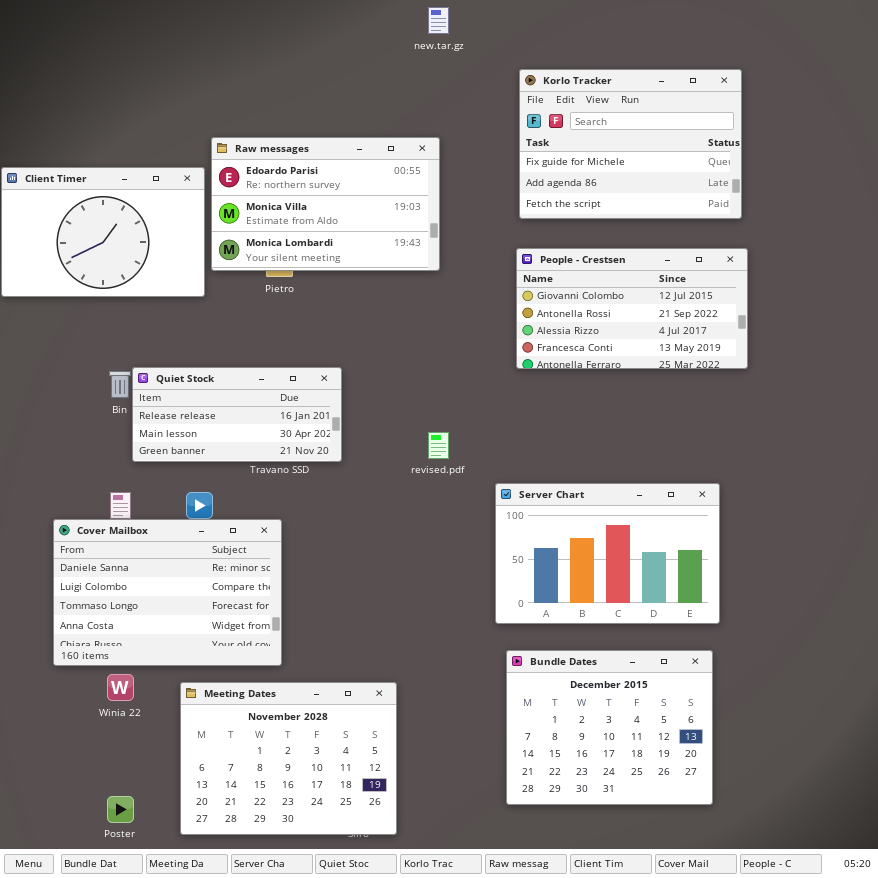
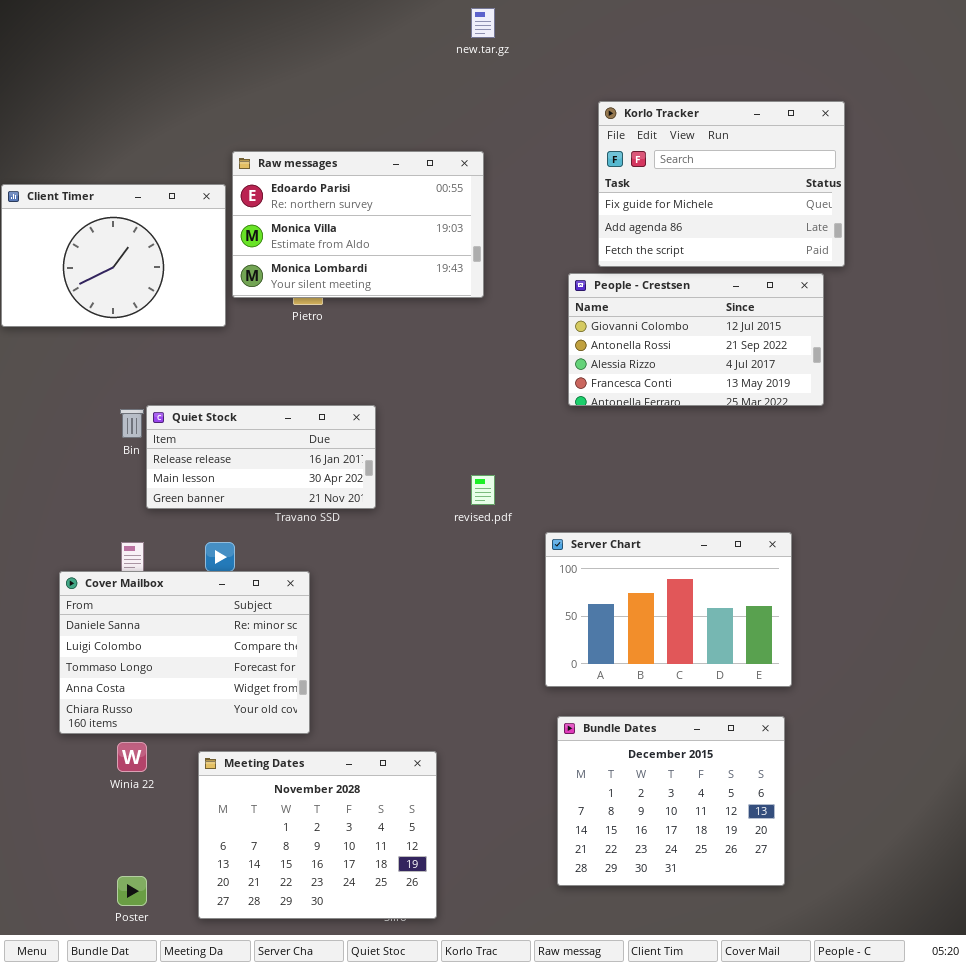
Korlo Tracker: [519,69,742,219] -> [598,101,845,267], moved

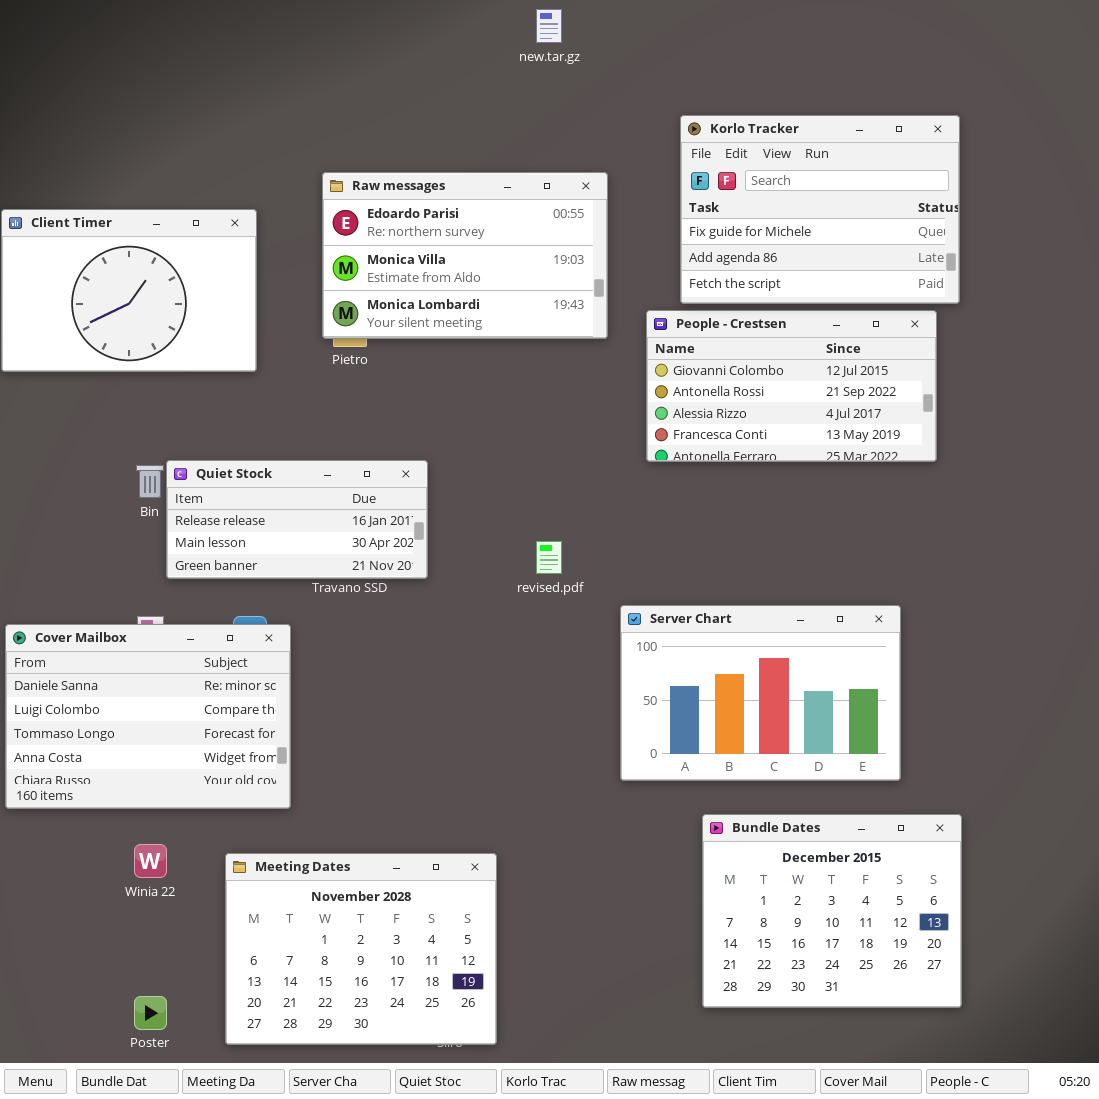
Raw messages: [232,151,484,298] -> [322,172,608,339], moved
Cover Mailbox: [59,571,310,734] -> [5,624,291,809], moved
Bundle Dates: [557,716,785,886] -> [702,814,962,1008], moved

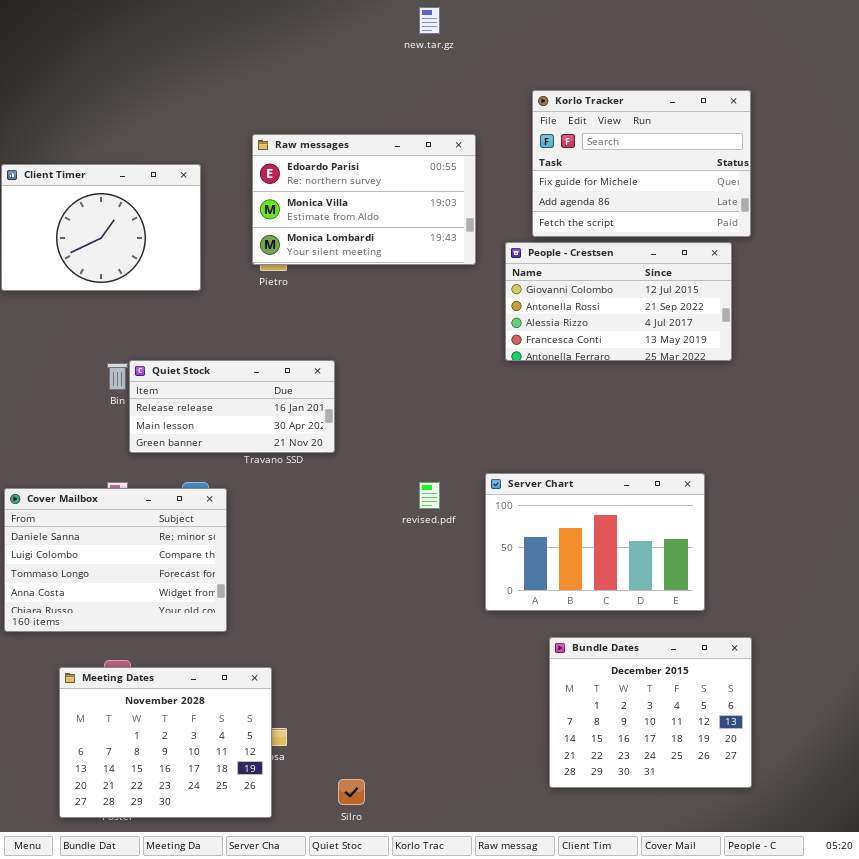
revised.pdf: [536,541,562,574] -> [419,482,440,509], moved
Meeting Dates: [225,853,497,1045] -> [59,667,272,818], moved

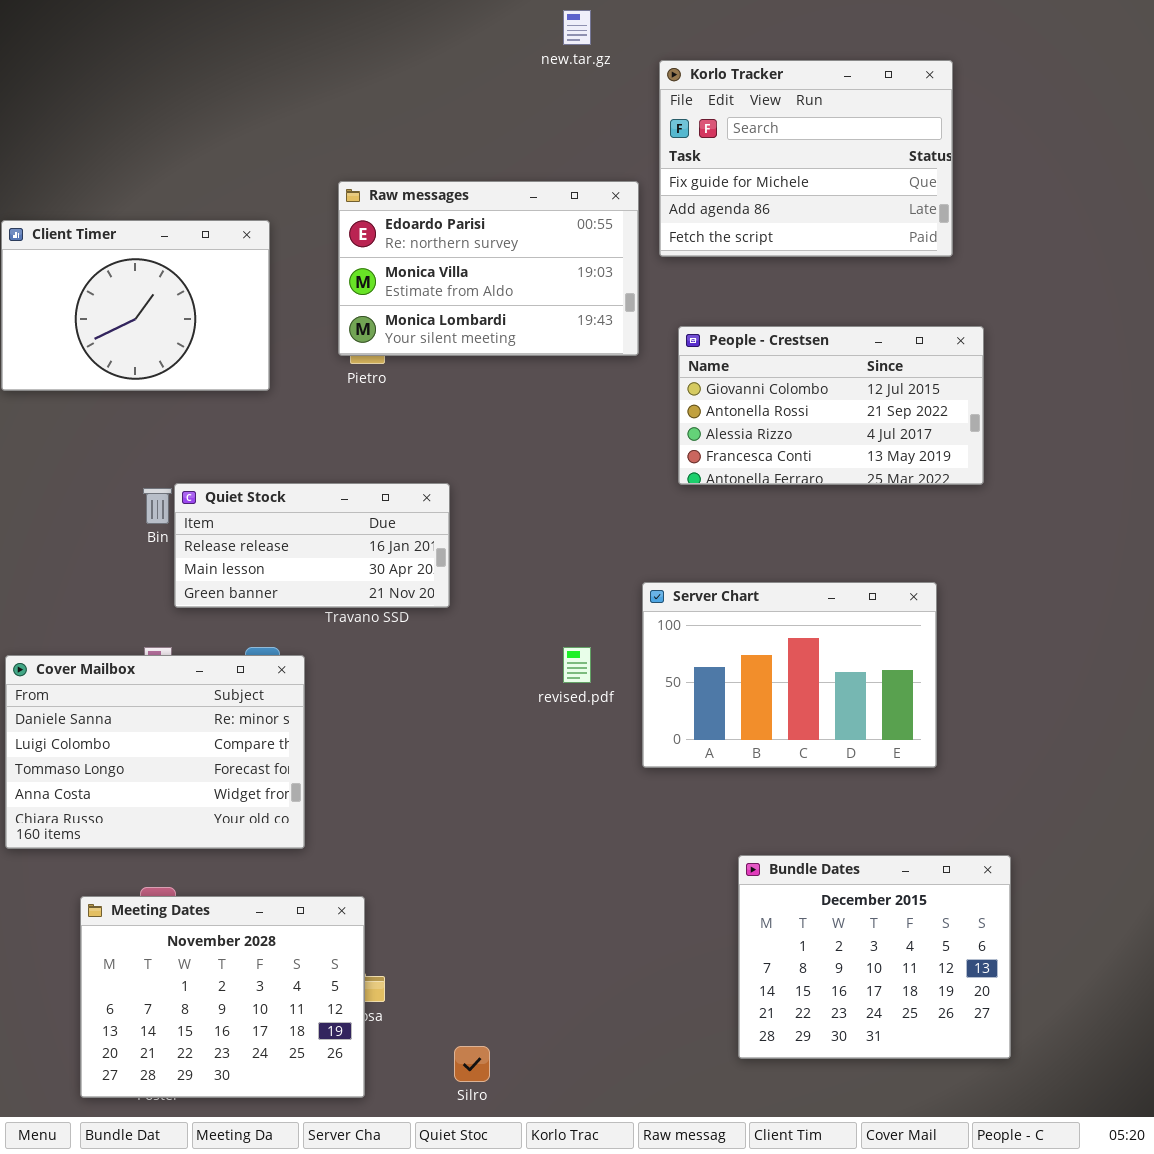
Korlo Tracker: [532,90,751,237] -> [659,60,953,257], moved
Server Chart: [485,473,705,611] -> [642,582,937,768], moved

